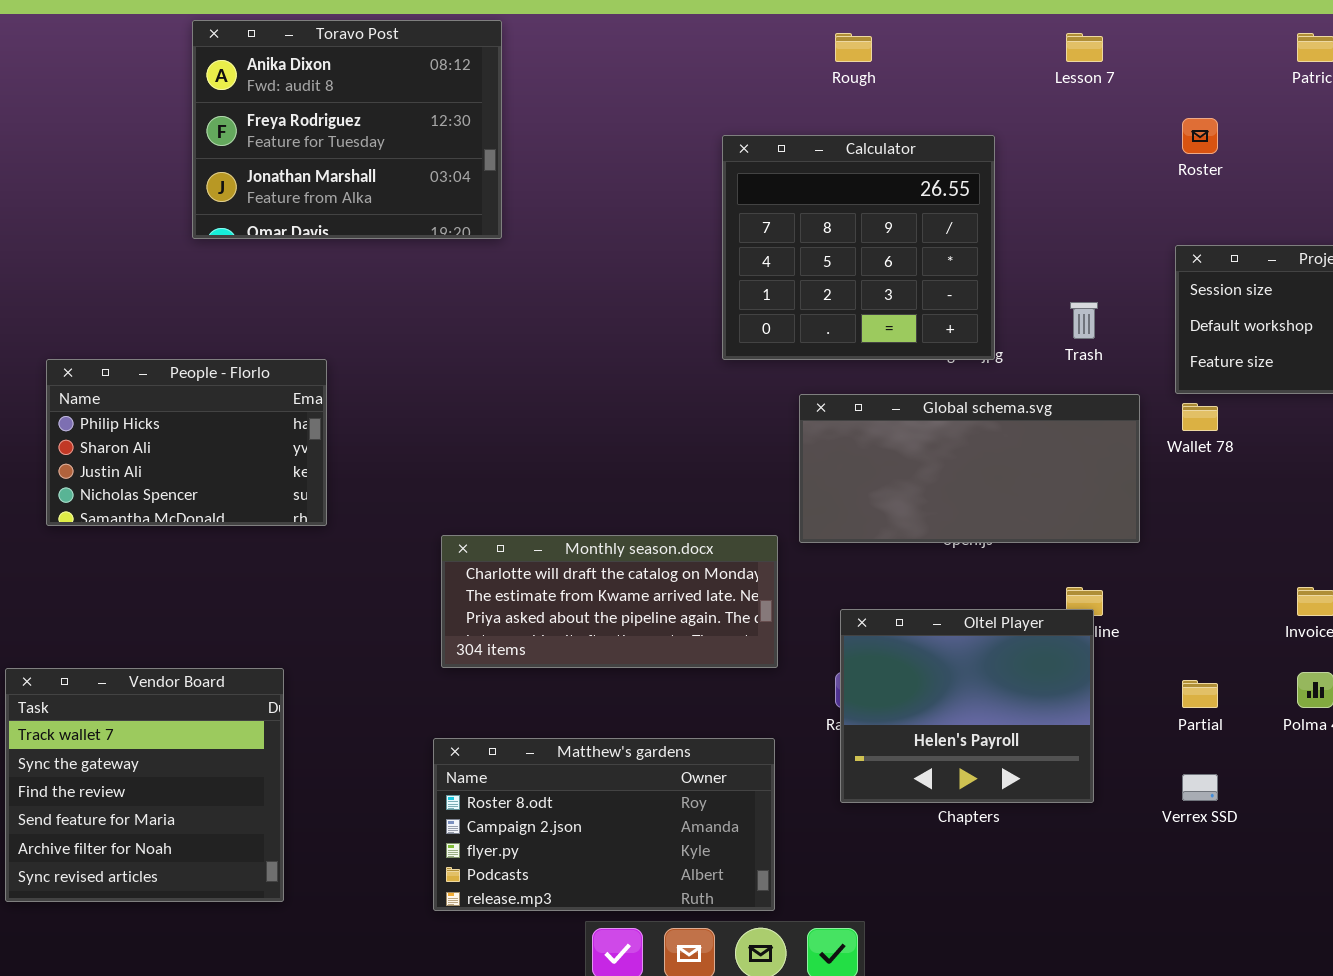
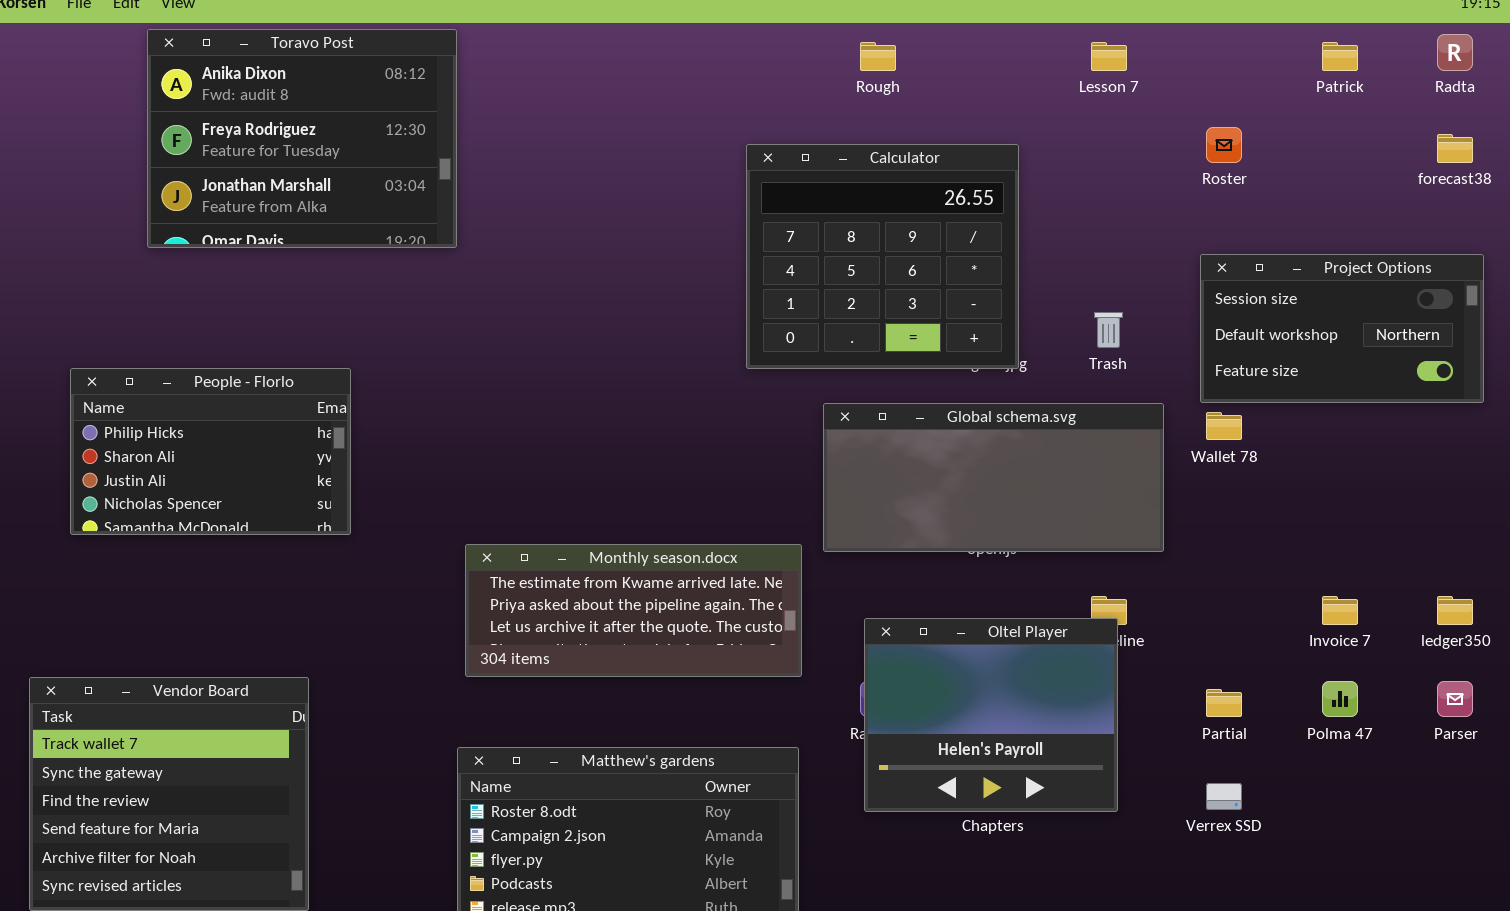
Toravo Post: [192,20,502,239] -> [147,29,457,248], moved
Monthly season.docx: [441,535,778,668] -> [465,544,802,677], scrolled down 1 row

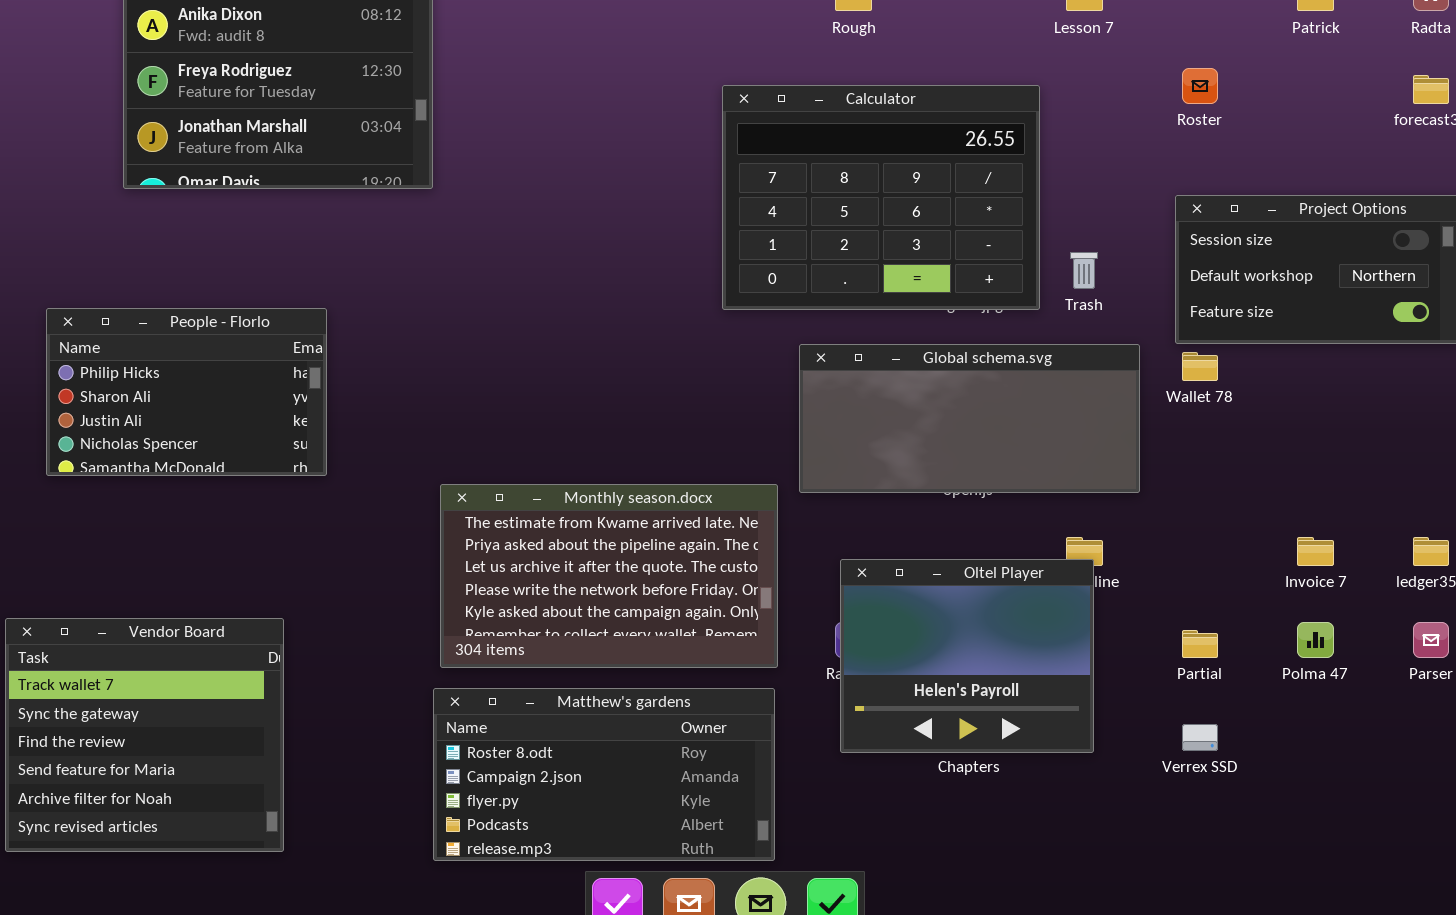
Calculator: [746,144,1019,369] -> [722,85,1040,310], resized
Monthly season.docx: [465,544,802,677] -> [440,484,778,668], resized

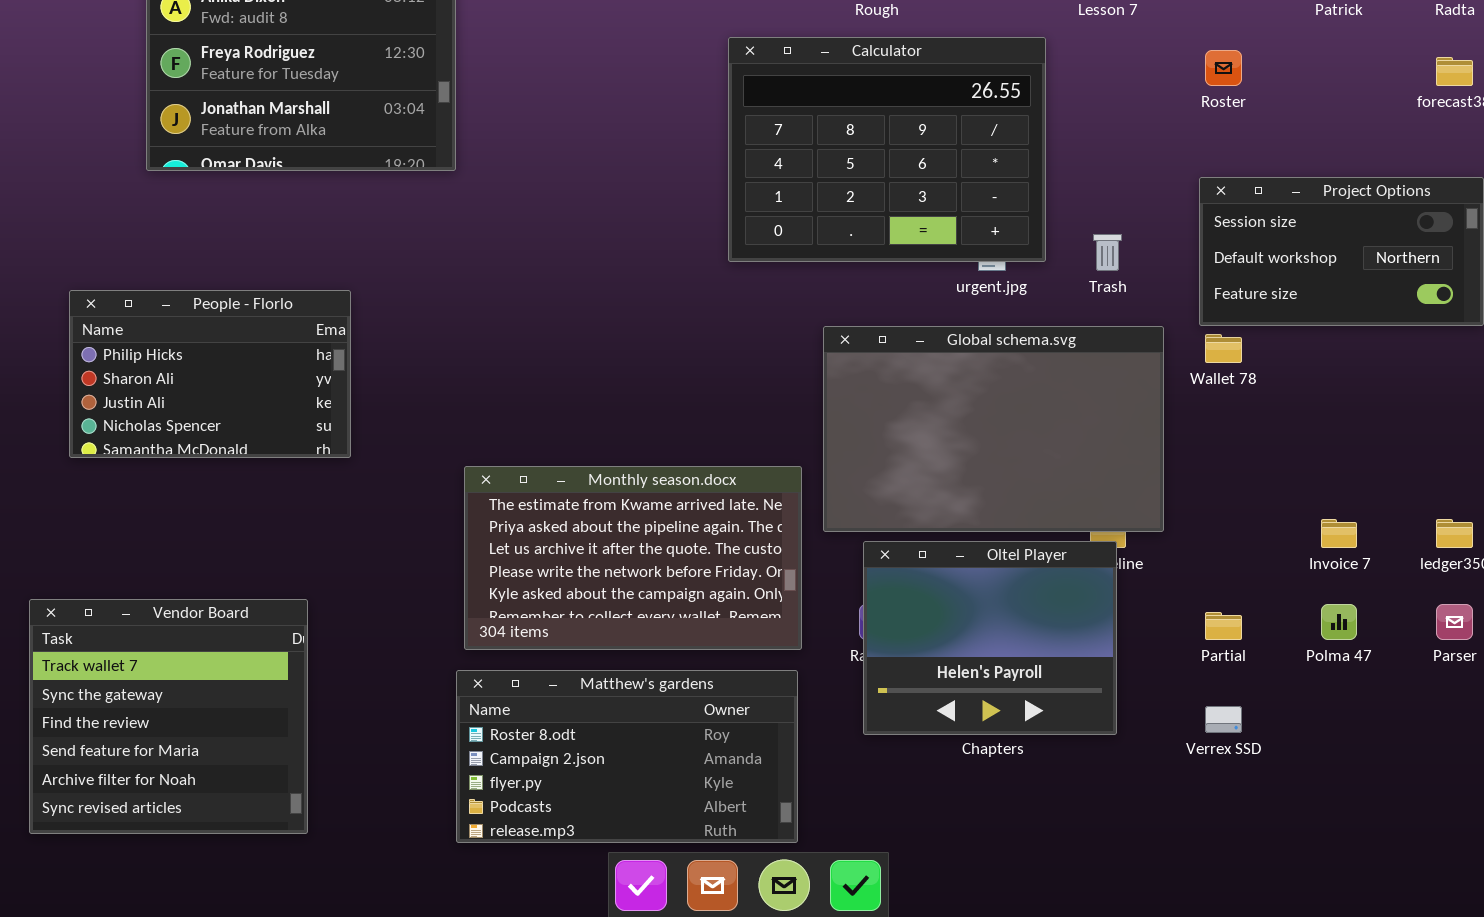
Calculator: [722,85,1040,310] -> [728,37,1046,262], moved
Global schema.svg: [799,344,1140,493] -> [823,326,1164,532], resized

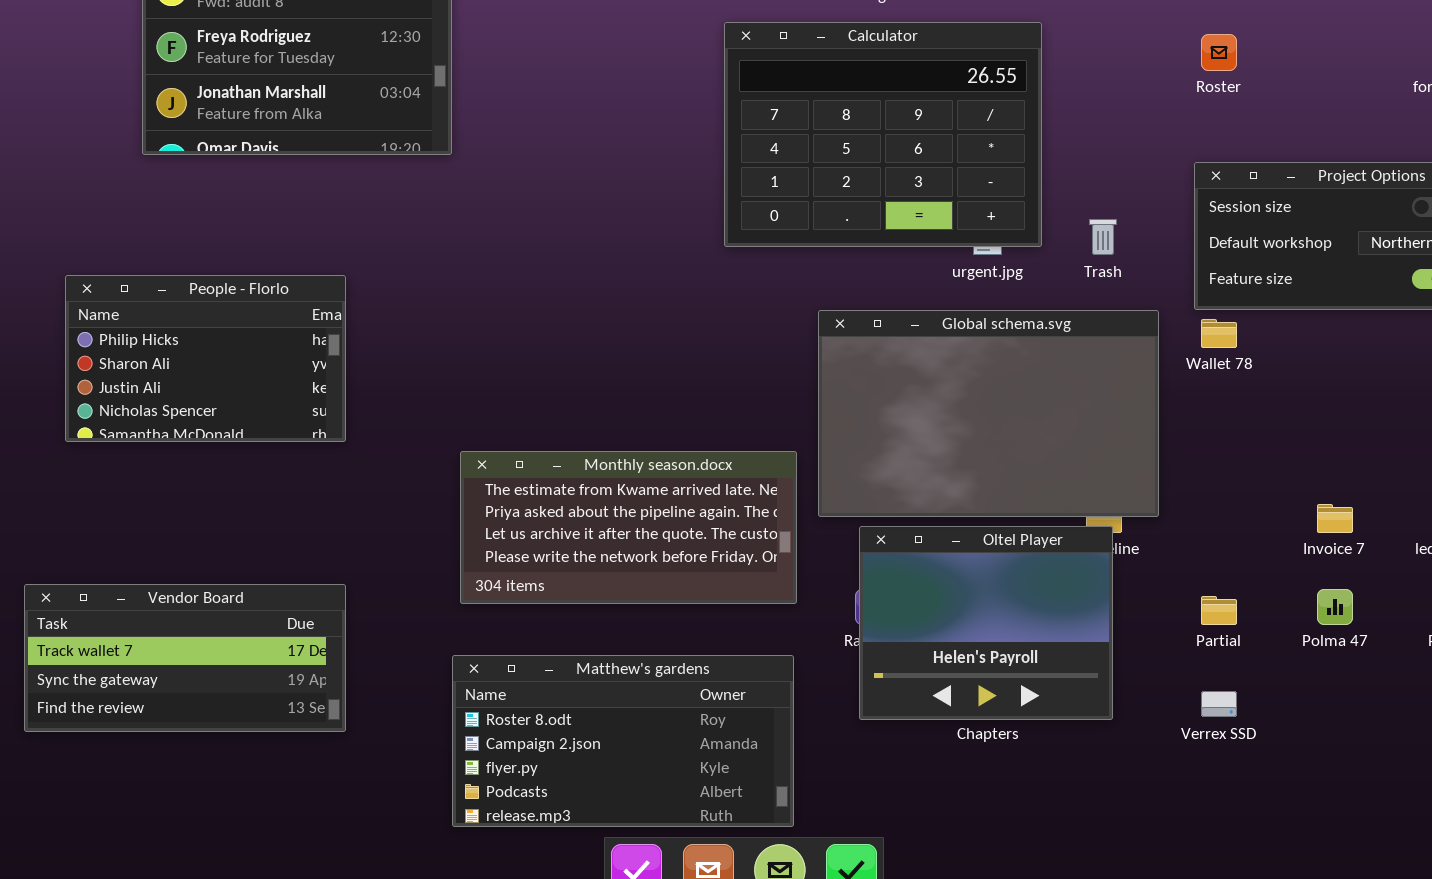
Monthly season.docx: [464,466,802,650] -> [460,451,797,604], resized
Vendor Board: [29,599,308,834] -> [24,584,346,732], resized

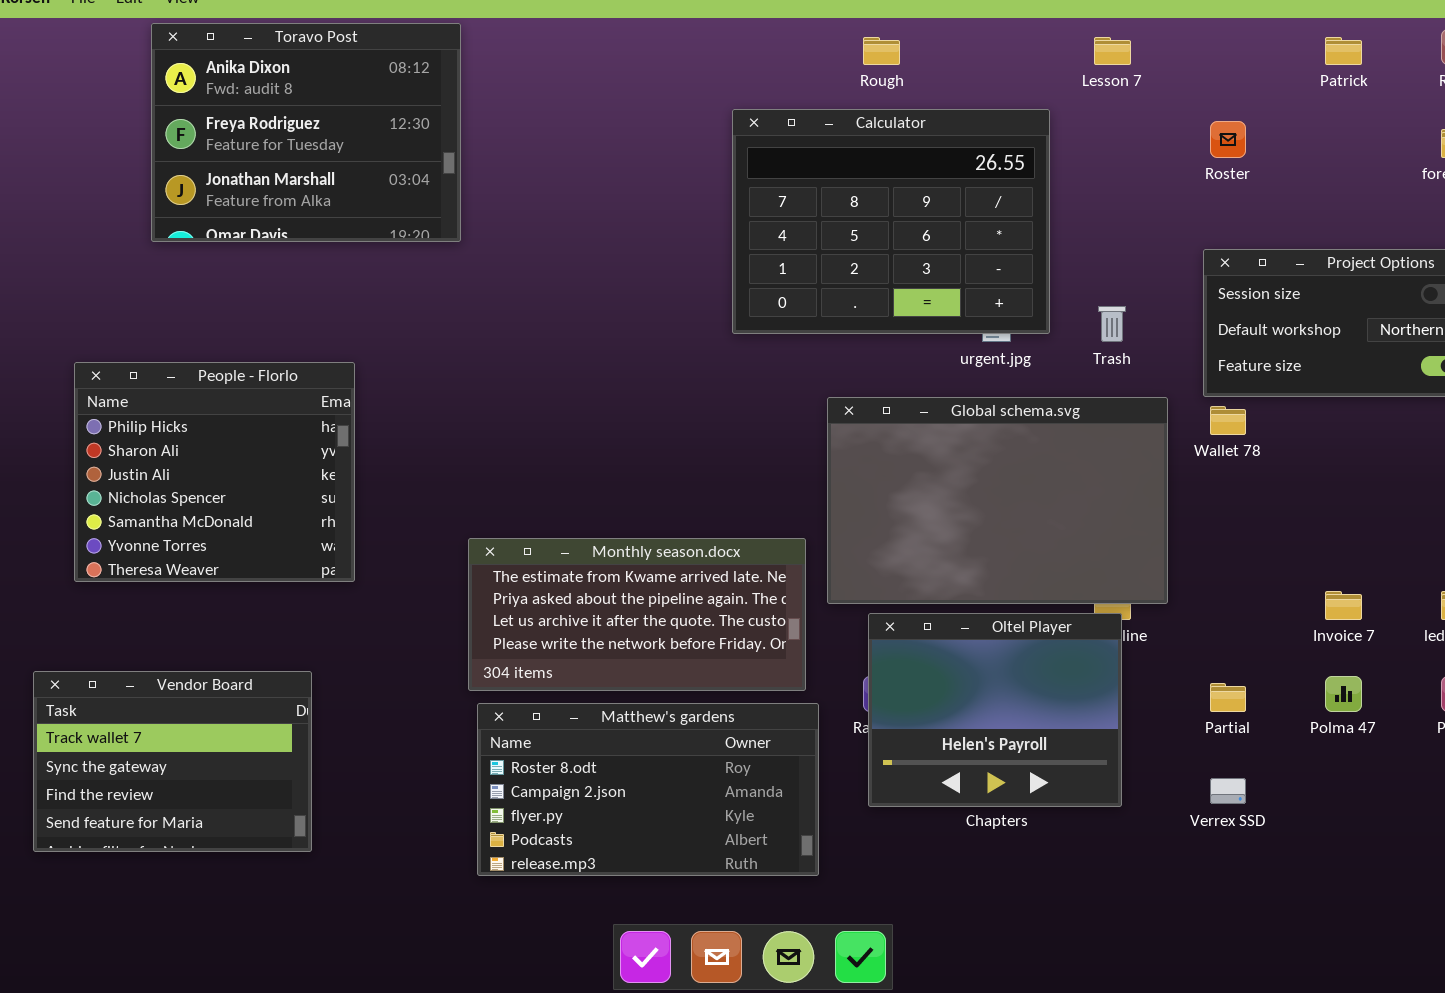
People - Florlo: [65,275,346,442] -> [74,362,355,582], resized
Vendor Board: [24,584,346,732] -> [33,671,312,852], resized
Matthew's gardens: [452,655,794,827] -> [477,703,819,876], moved

